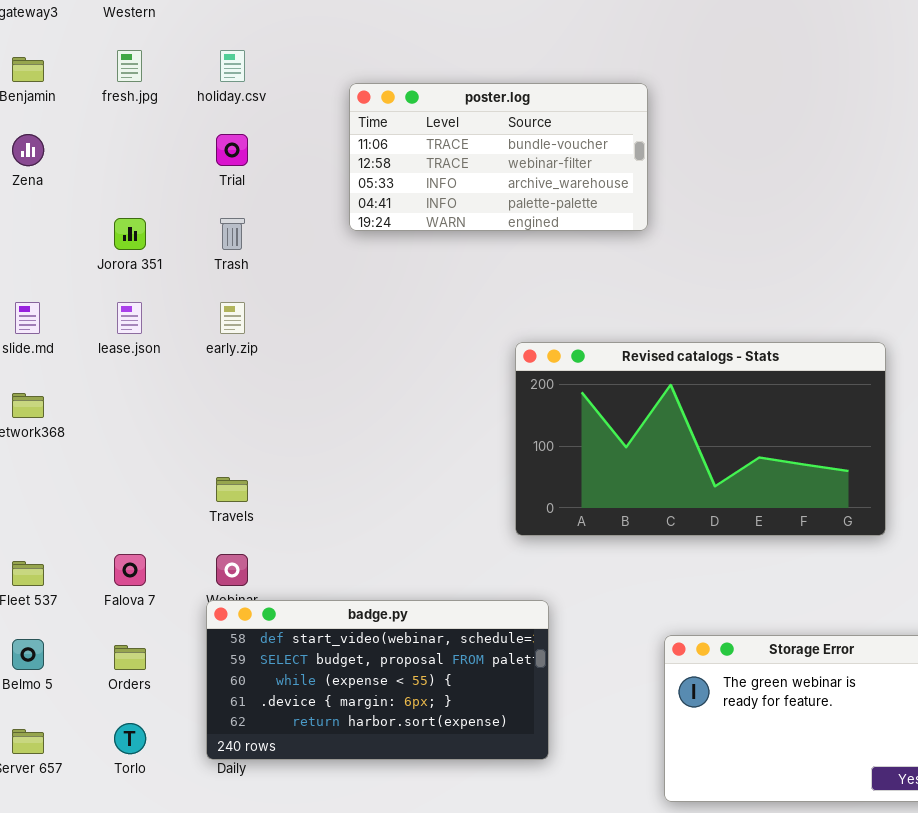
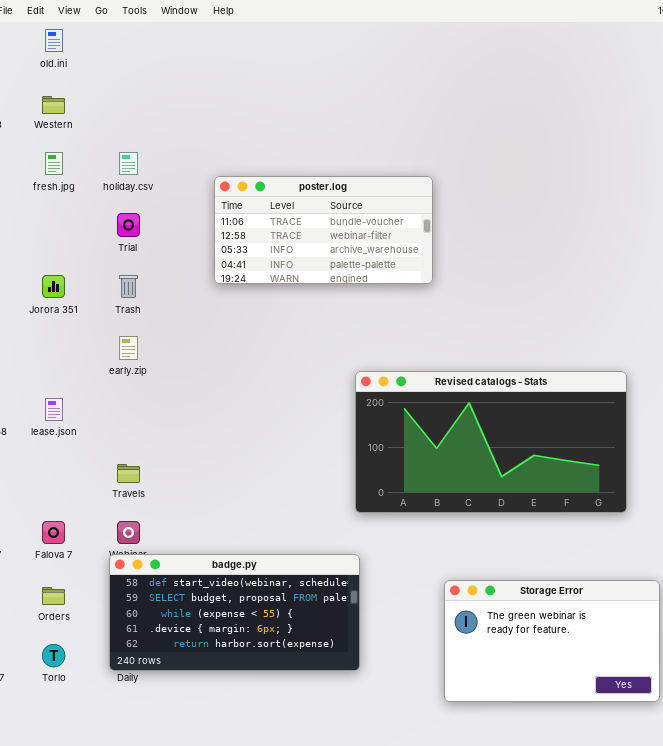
lease.json: [117,302,142,334] -> [45,398,63,421], moved
Revised catalogs - Stats: [515,342,886,536] -> [355,371,627,513], moved

